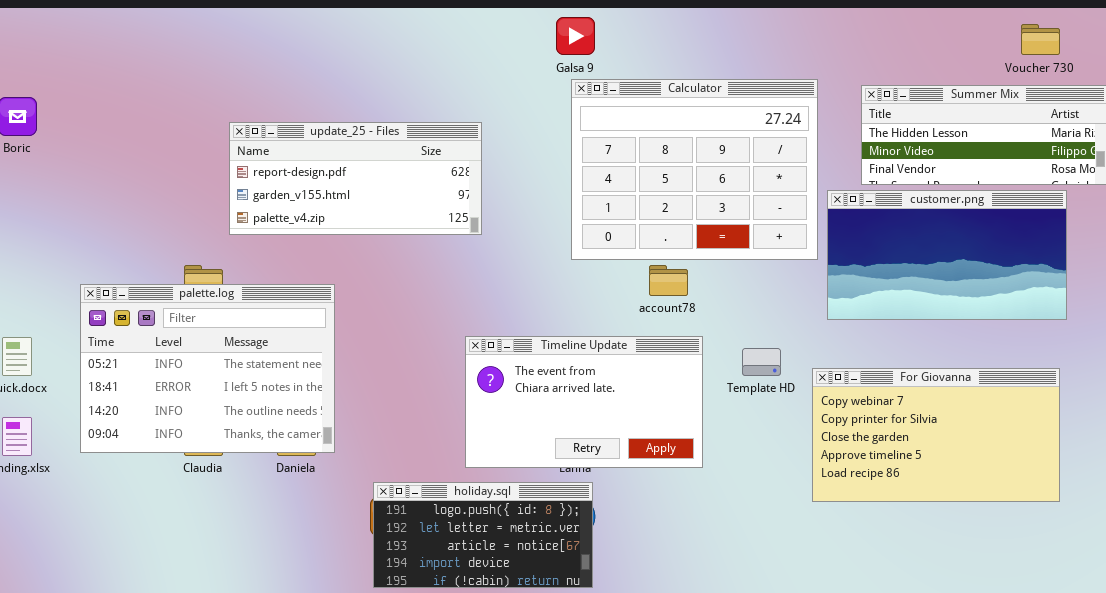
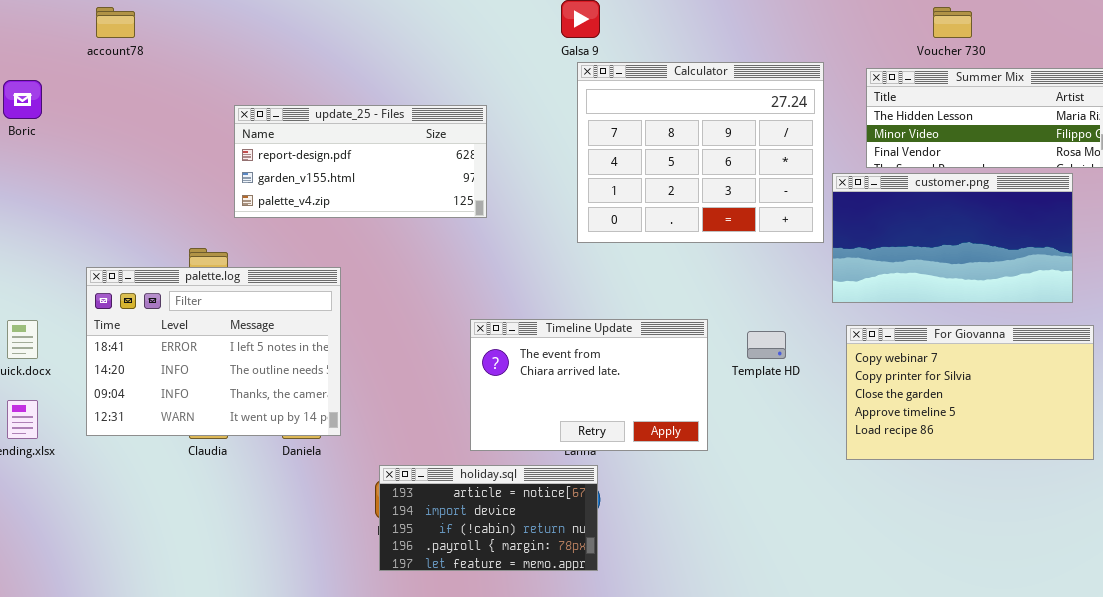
Voucher 730: [1021,24,1060,55] -> [933,7,972,38], moved
account78: [649,265,688,296] -> [96,7,135,38], moved
palette.log: [80,284,335,453] -> [86,267,341,436], scrolled down 1 row
For Giovanna: [812,368,1060,502] -> [846,325,1094,460], moved
holiday.sql: [373,482,593,588] -> [379,465,598,571], scrolled down 2 rows

